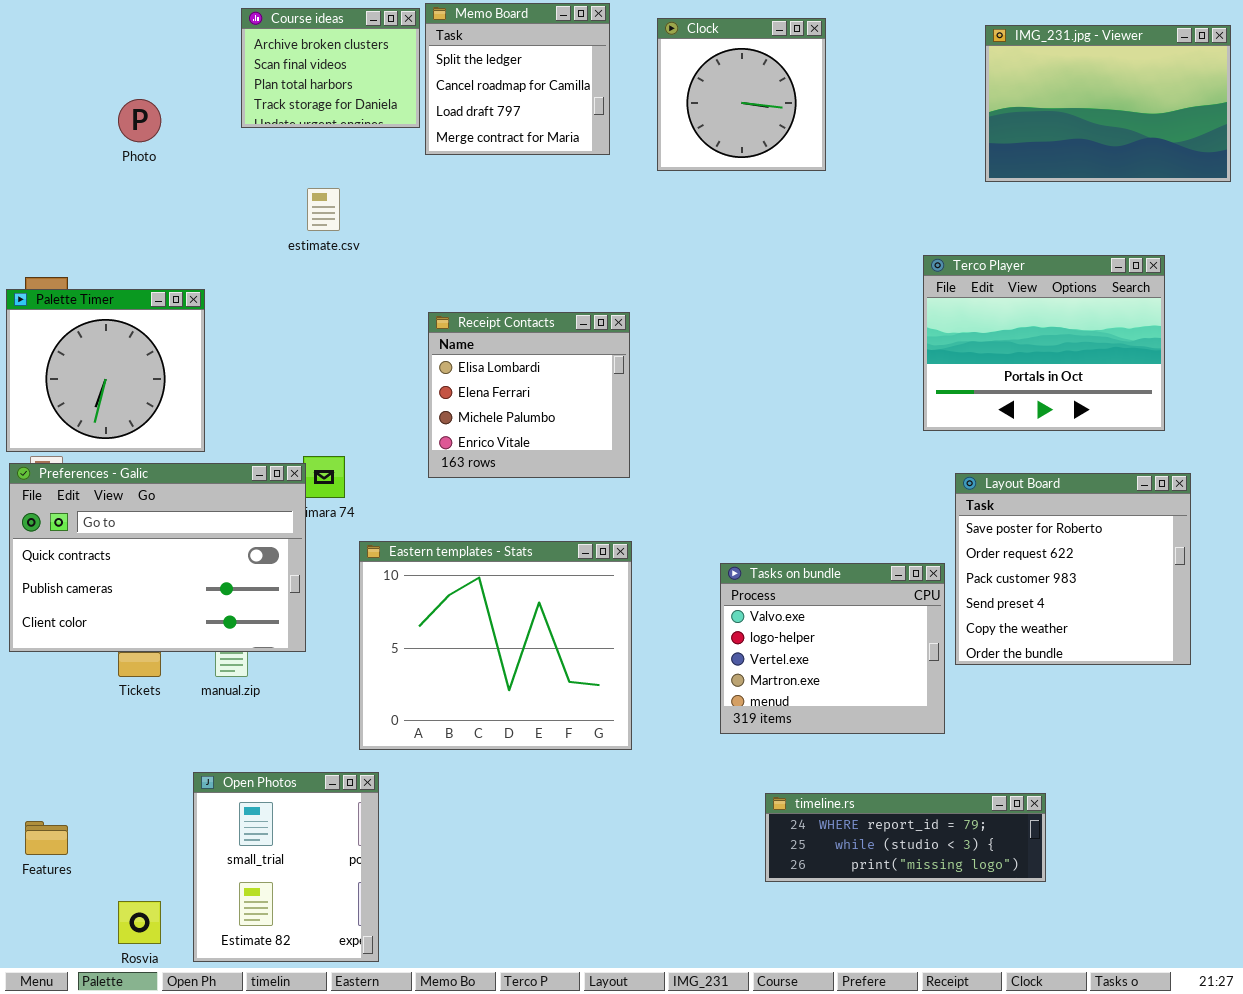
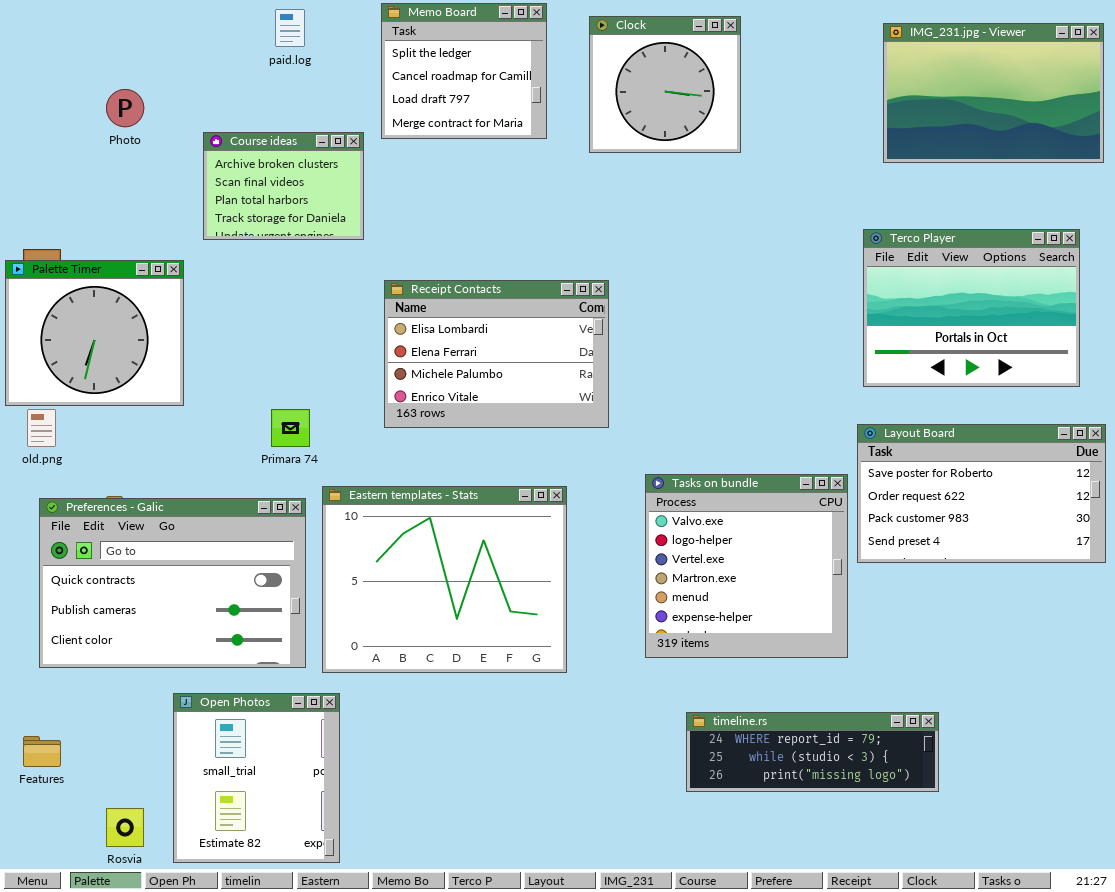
Course ideas: [241,8,420,128] -> [203,132,364,240], moved
Terco Player: [923,255,1165,431] -> [863,229,1080,387], moved
Receipt Contacts: [428,312,630,478] -> [384,280,609,428], resized
Preferences - Galic: [9,463,306,652] -> [39,498,306,668], moved
Layout Board: [955,473,1191,665] -> [857,424,1106,563], resized
Tasks on bundle: [720,563,945,734] -> [645,474,848,658], resized

